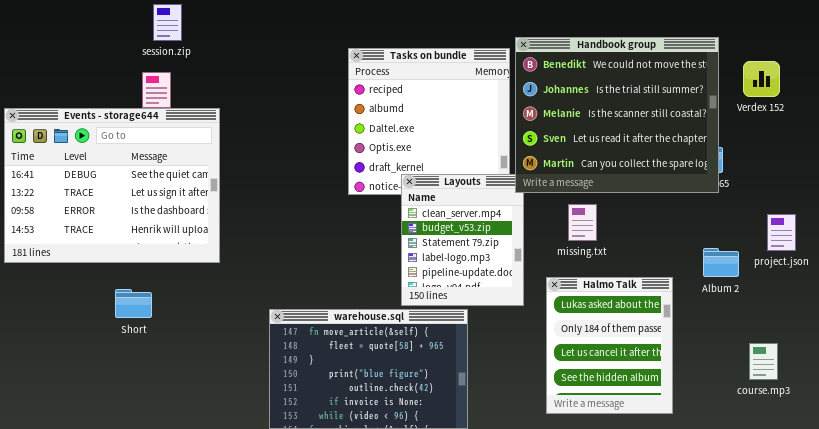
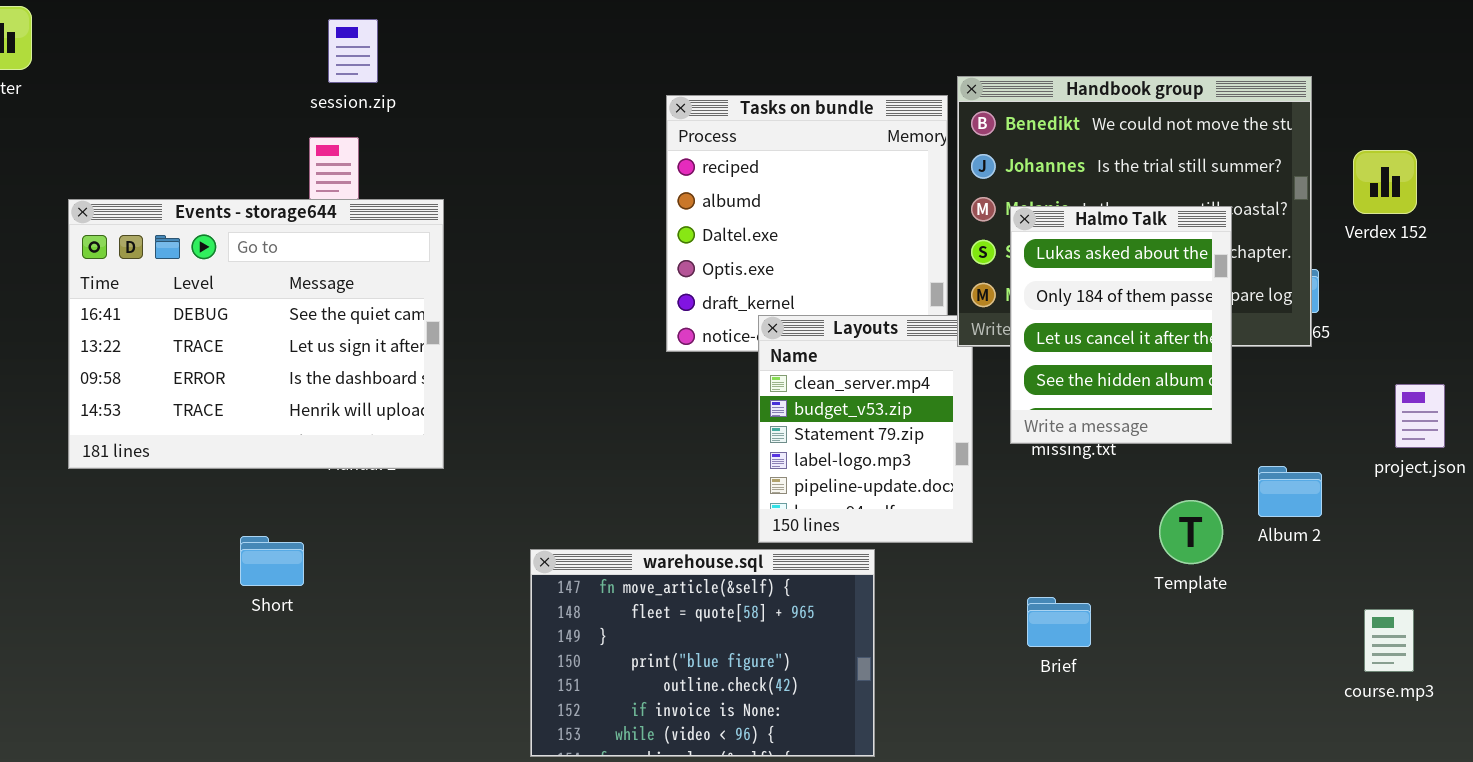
Verdex 152: [743,61,780,97] -> [1353,150,1417,214], moved
Album 2: [703,248,739,277] -> [1258,466,1322,517], moved
Halmo Talk: [546,277,673,414] -> [1010,206,1232,444], moved
Short: [115,289,152,318] -> [240,536,304,586], moved

